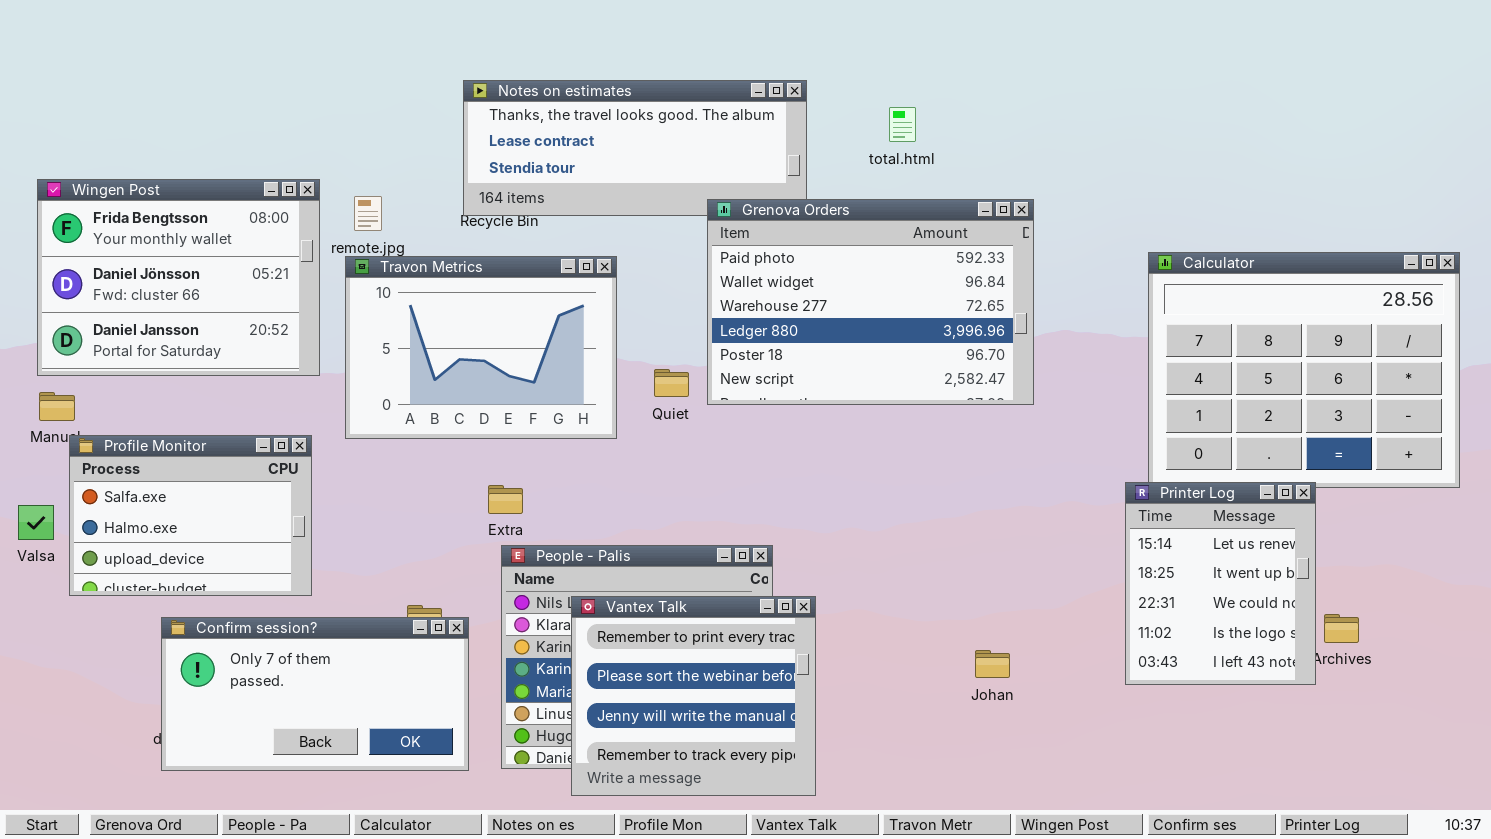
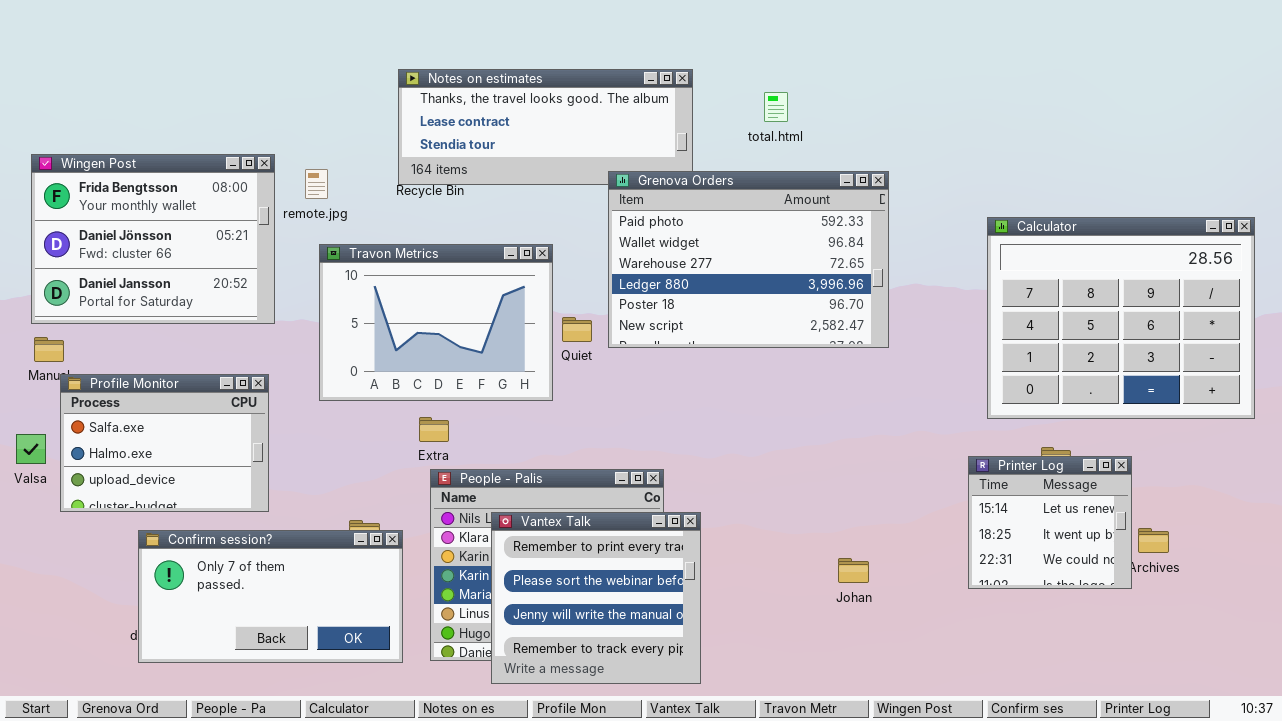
Travon Metrics: [345,256,617,439] -> [319,244,553,401], moved
Printer Log: [1125,482,1316,685] -> [968,456,1132,589], resized

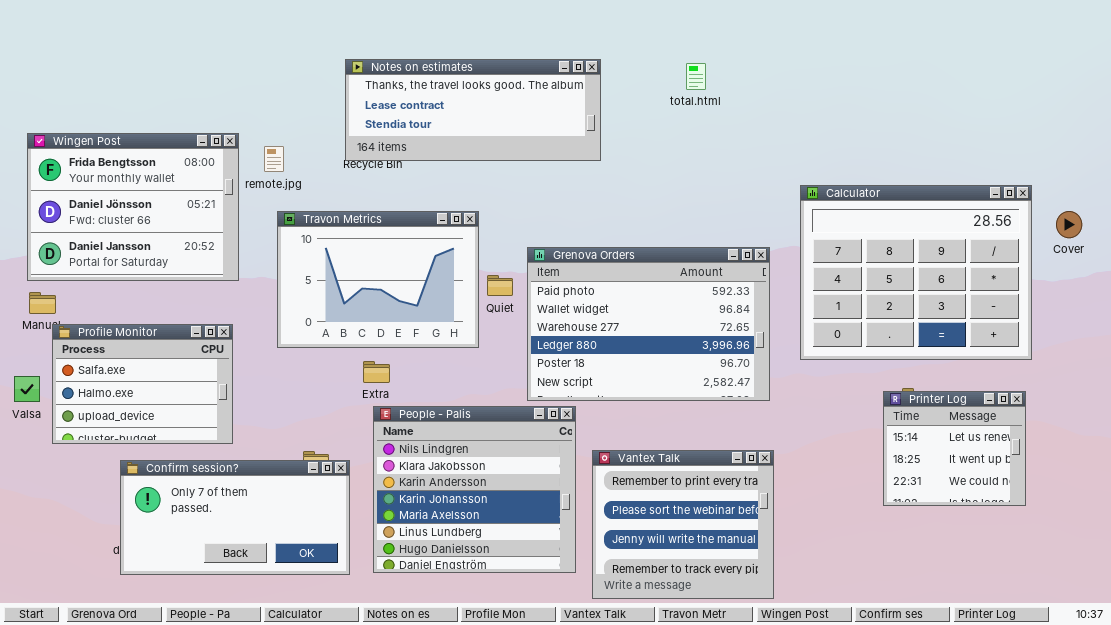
total.html: [764,92,788,122] -> [686,63,706,90], moved
Grenova Orders: [608,171,889,348] -> [527,247,770,401], moved
Calculator: [987,217,1255,419] -> [800,185,1032,360], moved
Printer Log: [968,456,1132,589] -> [883,391,1026,506], moved
Vantex Talk: [491,512,701,684] -> [592,450,774,599], moved

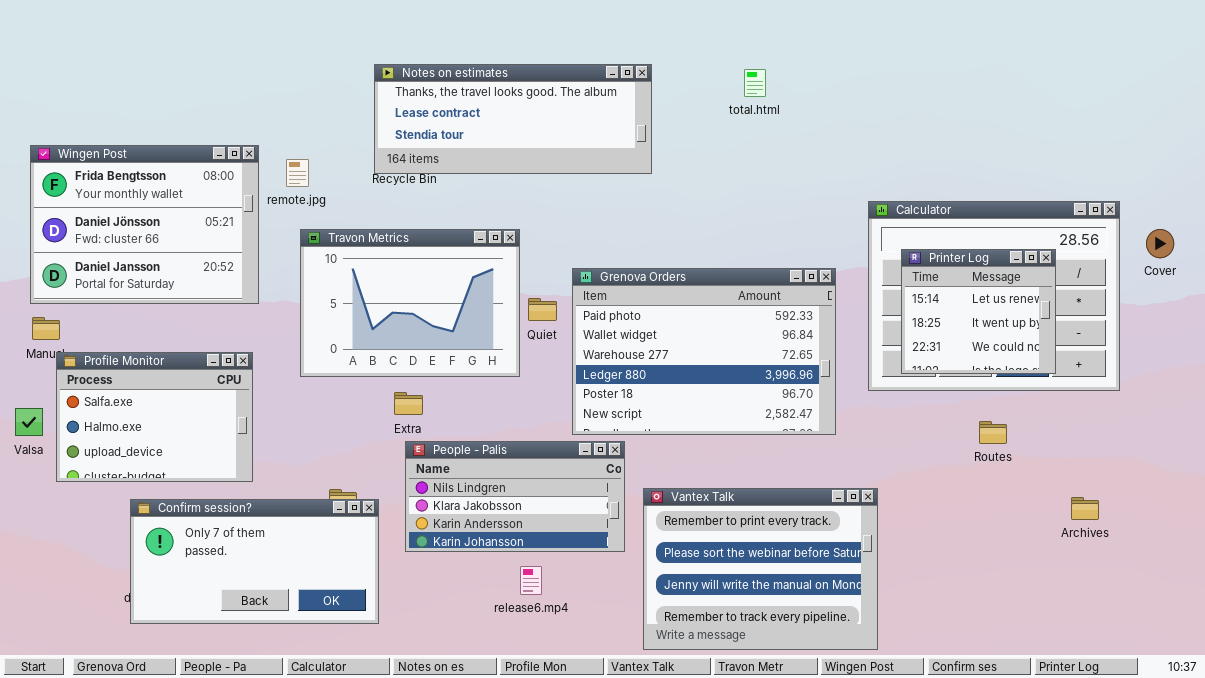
Printer Log: [883,391,1026,506] -> [901,249,1056,374], moved
People - Palis: [373,406,576,573] -> [405,441,625,552], resized
Vantex Talk: [592,450,774,599] -> [643,488,878,650], resized

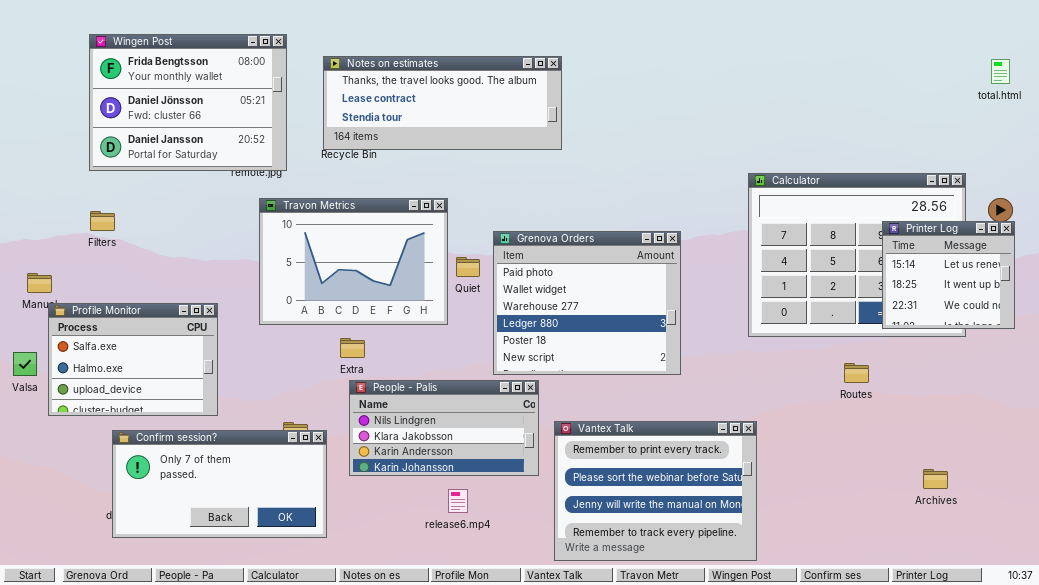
total.html: [744,69,766,97] -> [991,59,1010,84], moved
Wingen Post: [30,145,259,304] -> [89,34,287,171], moved
Printer Log: [901,249,1056,374] -> [882,221,1015,329], moved
Grenova Orders: [572,268,836,435] -> [493,231,681,375], resized
Archives: [1071,497,1099,520] -> [923,469,948,489], moved

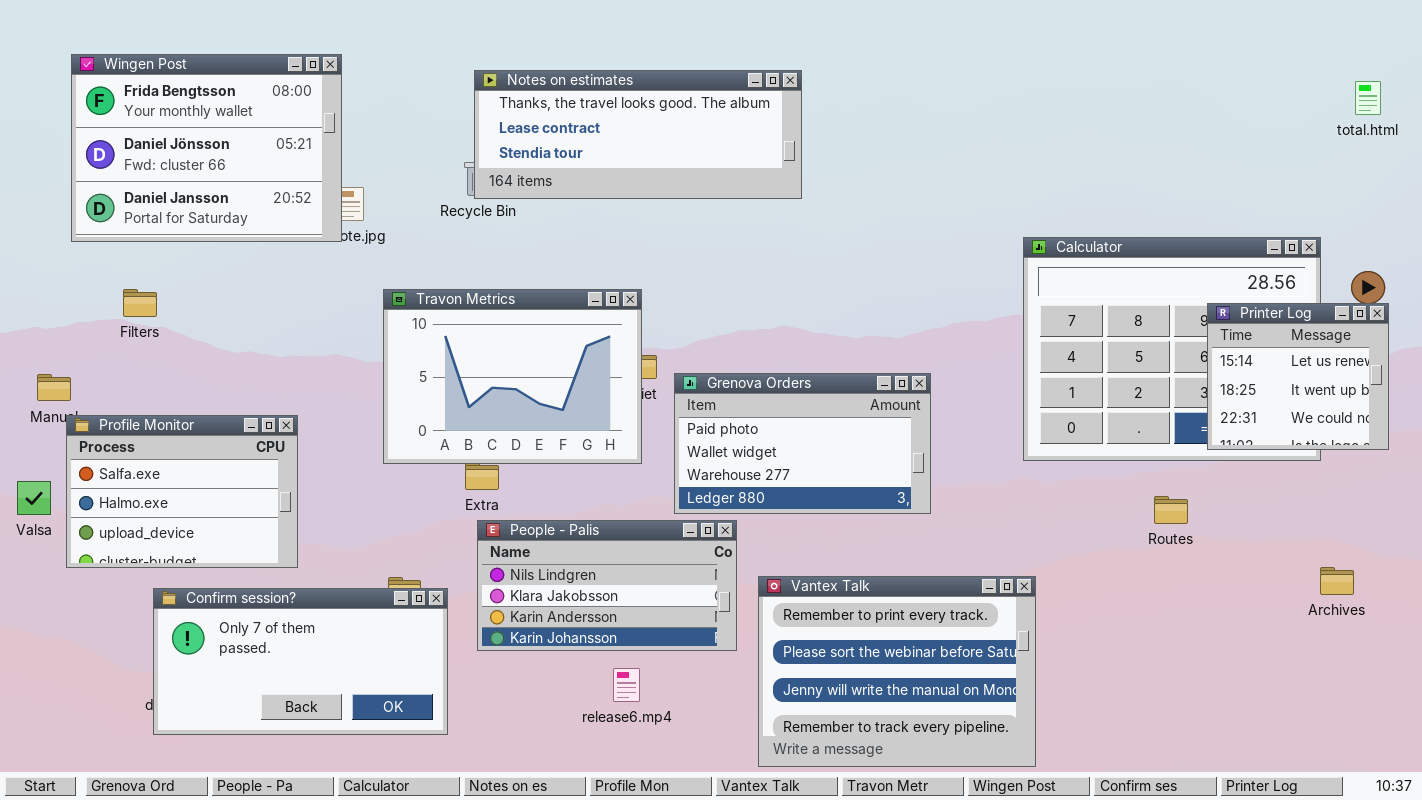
Wingen Post: [89,34,287,171] -> [71,54,342,242], moved
Notes on estimates: [323,56,562,150] -> [474,70,802,199], moved
Travon Metrics: [259,198,448,325] -> [383,289,642,464], moved
Grenova Orders: [493,231,681,375] -> [674,373,931,514], resized
Archives: [923,469,948,489] -> [1320,567,1354,595], moved

